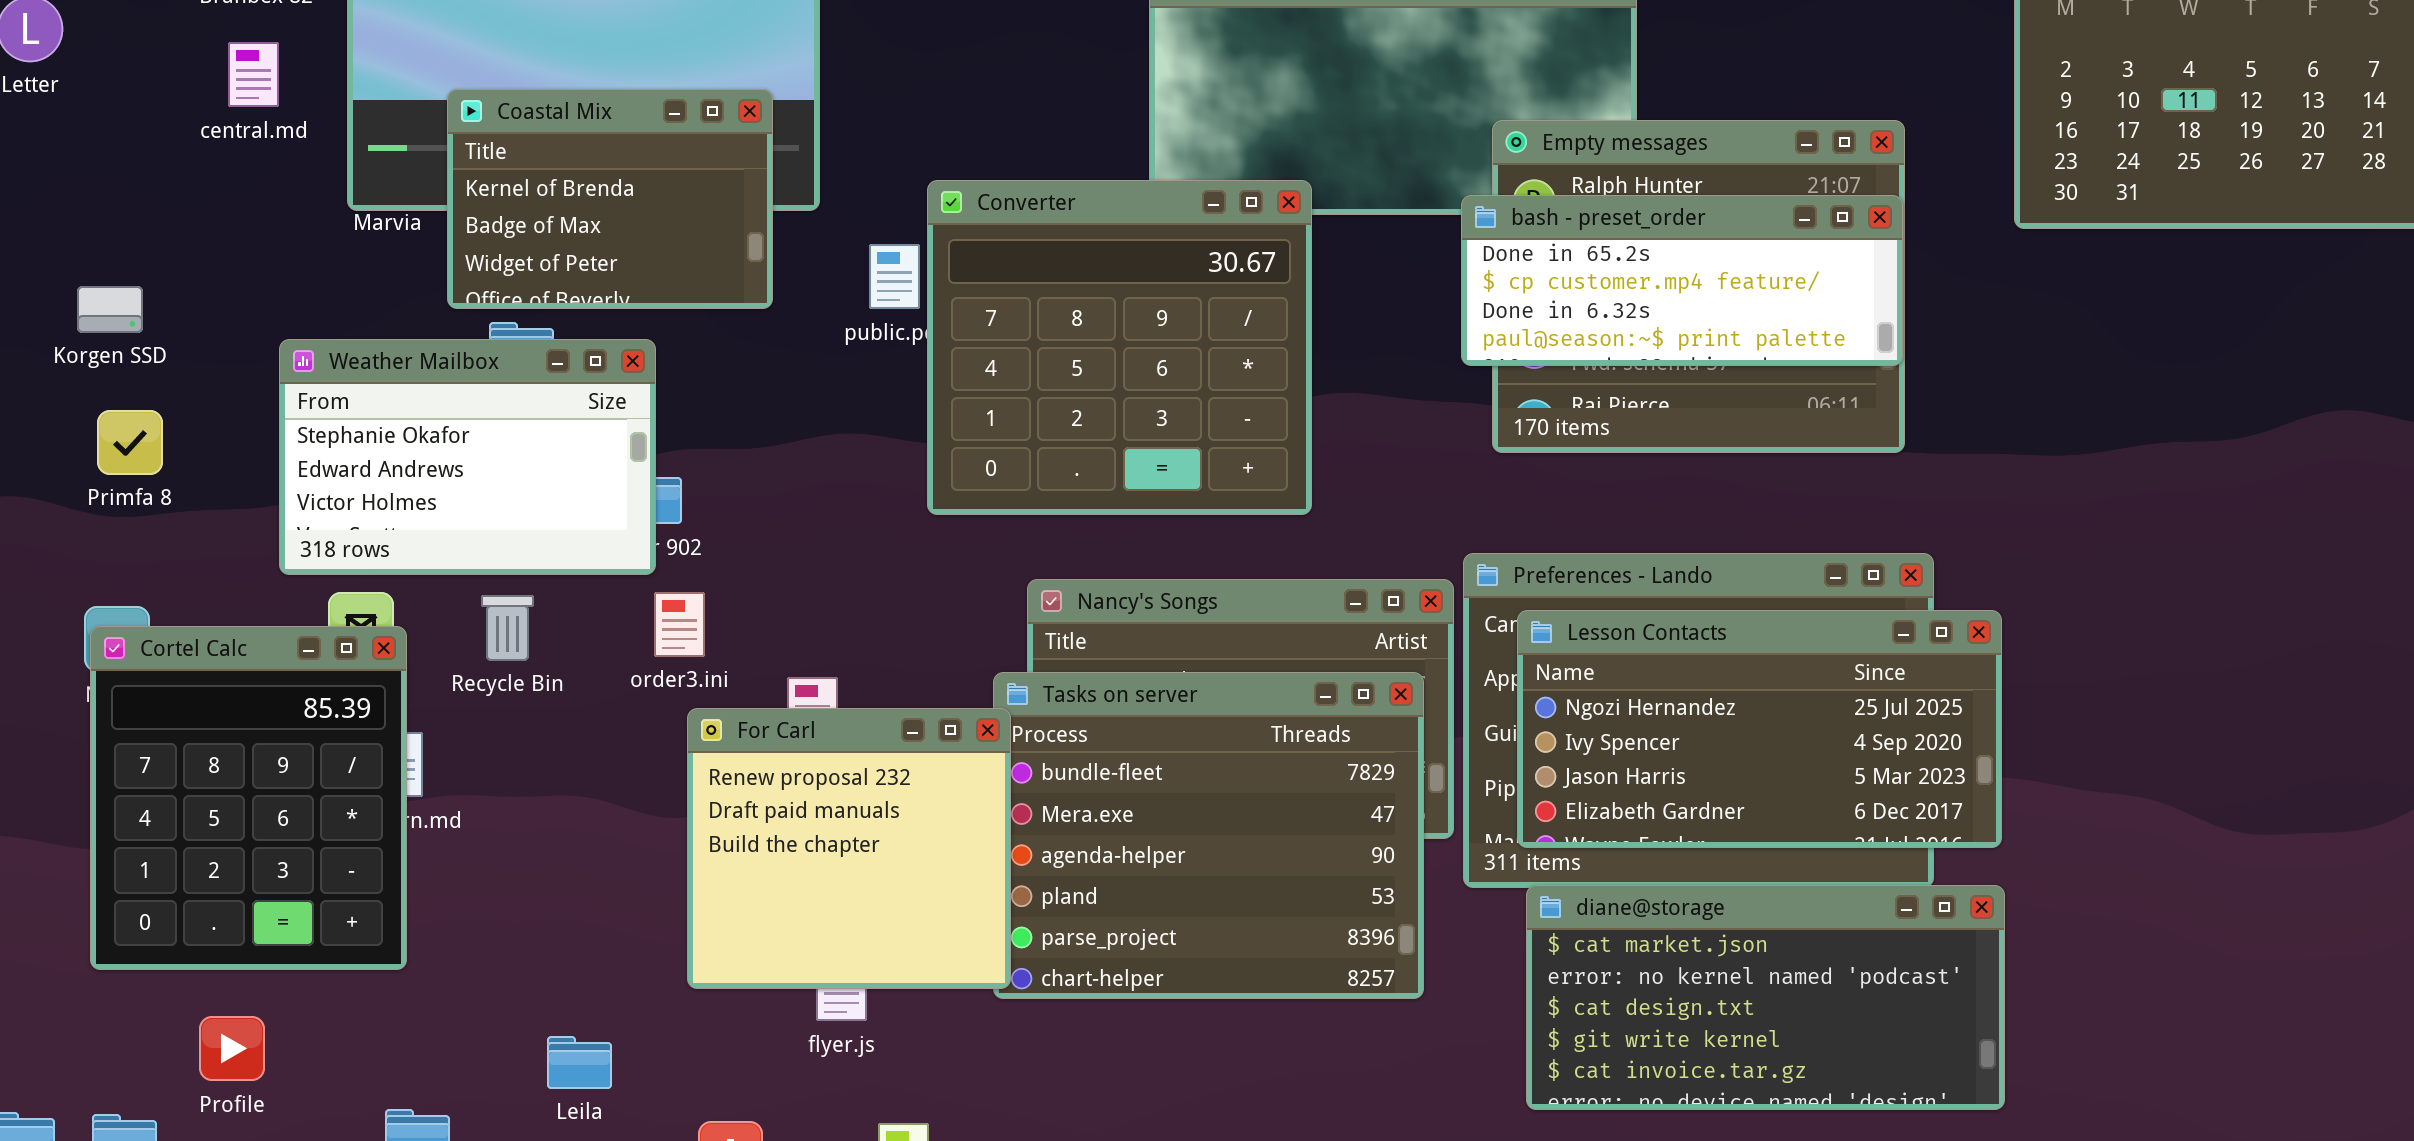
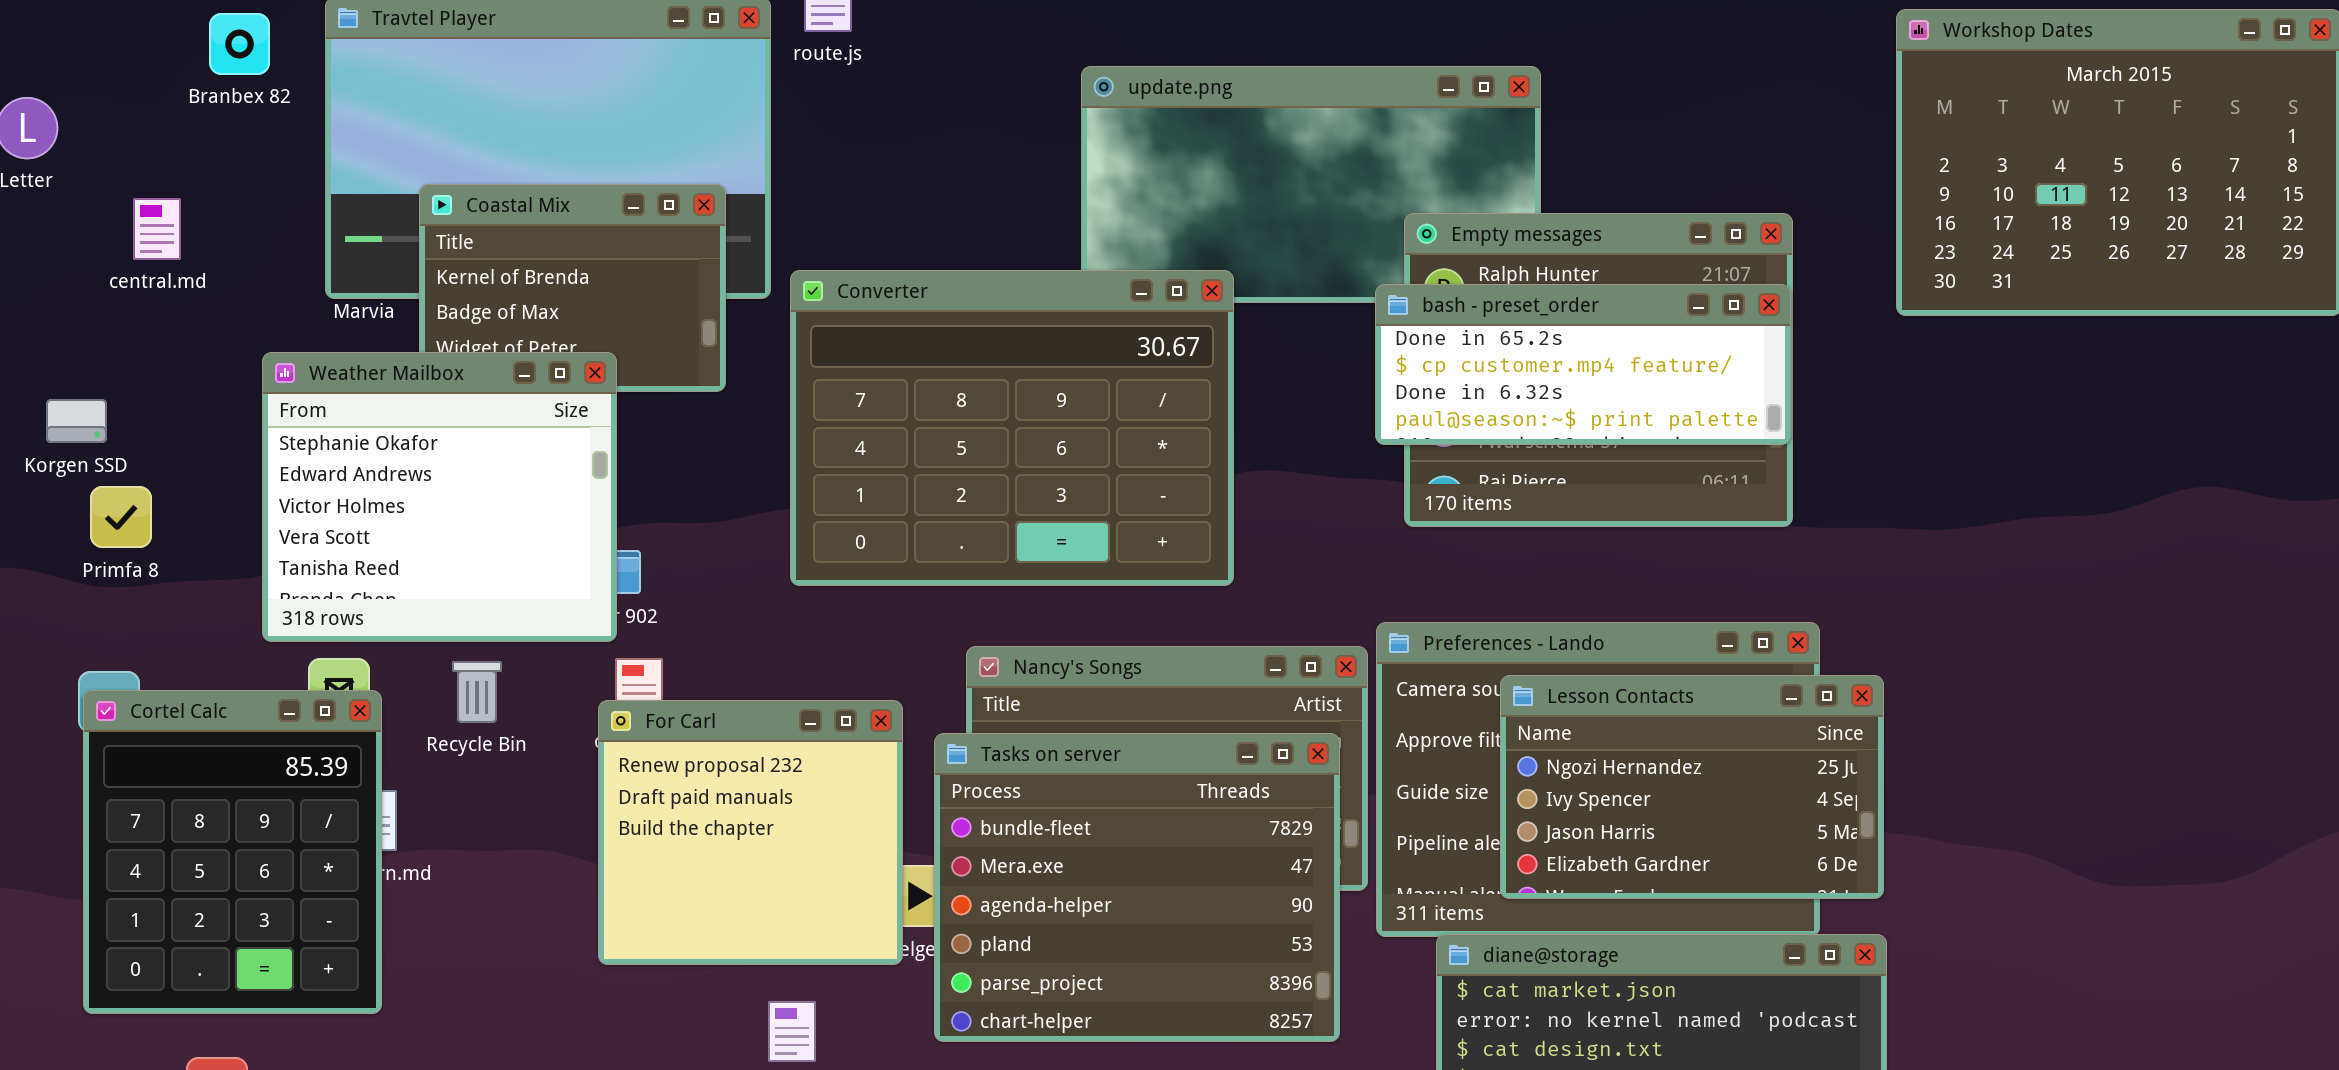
central.md: [228,42,279,107] -> [133,198,181,260], moved
Converter: [927,180,1312,515] -> [790,270,1234,586], resized
Korgen SSD: [77,286,143,333] -> [46,399,107,443], moved
Weather Mailbox: [279,339,656,575] -> [262,352,617,642], resized
Lesson Contacts: [1517,610,2002,848] -> [1500,675,1884,899], resized
For Carl: [687,708,1011,989] -> [598,700,903,965], moved

